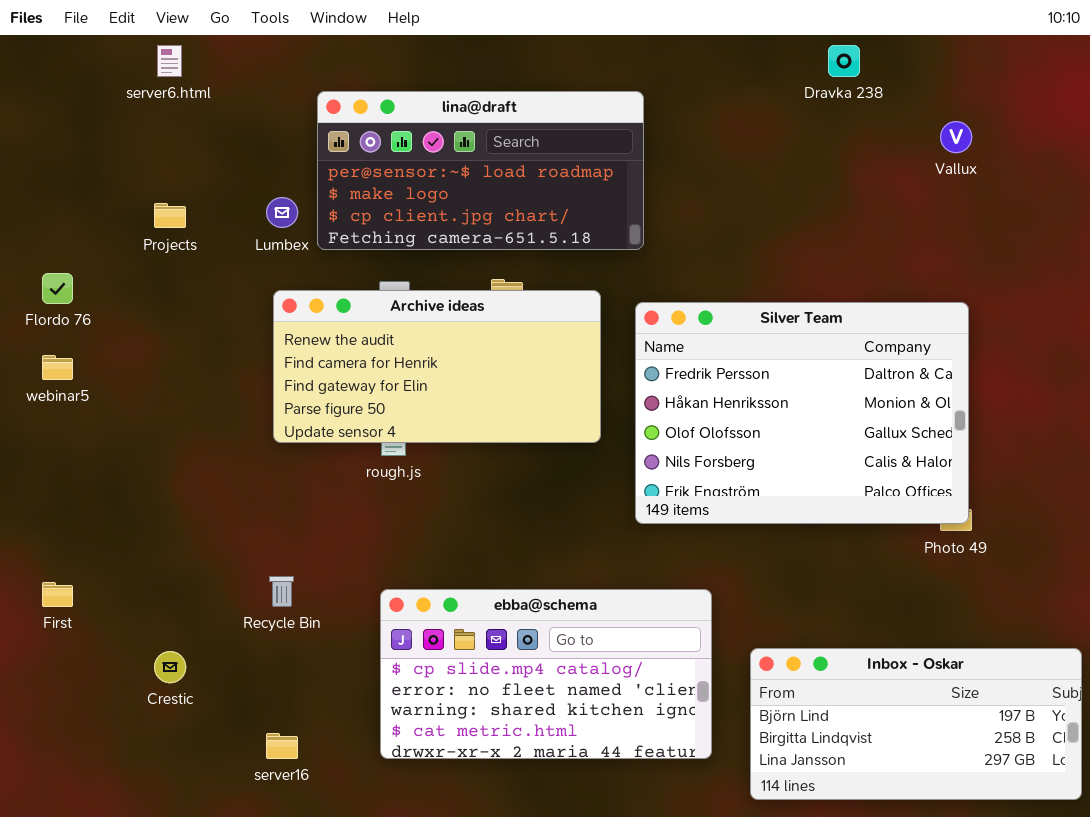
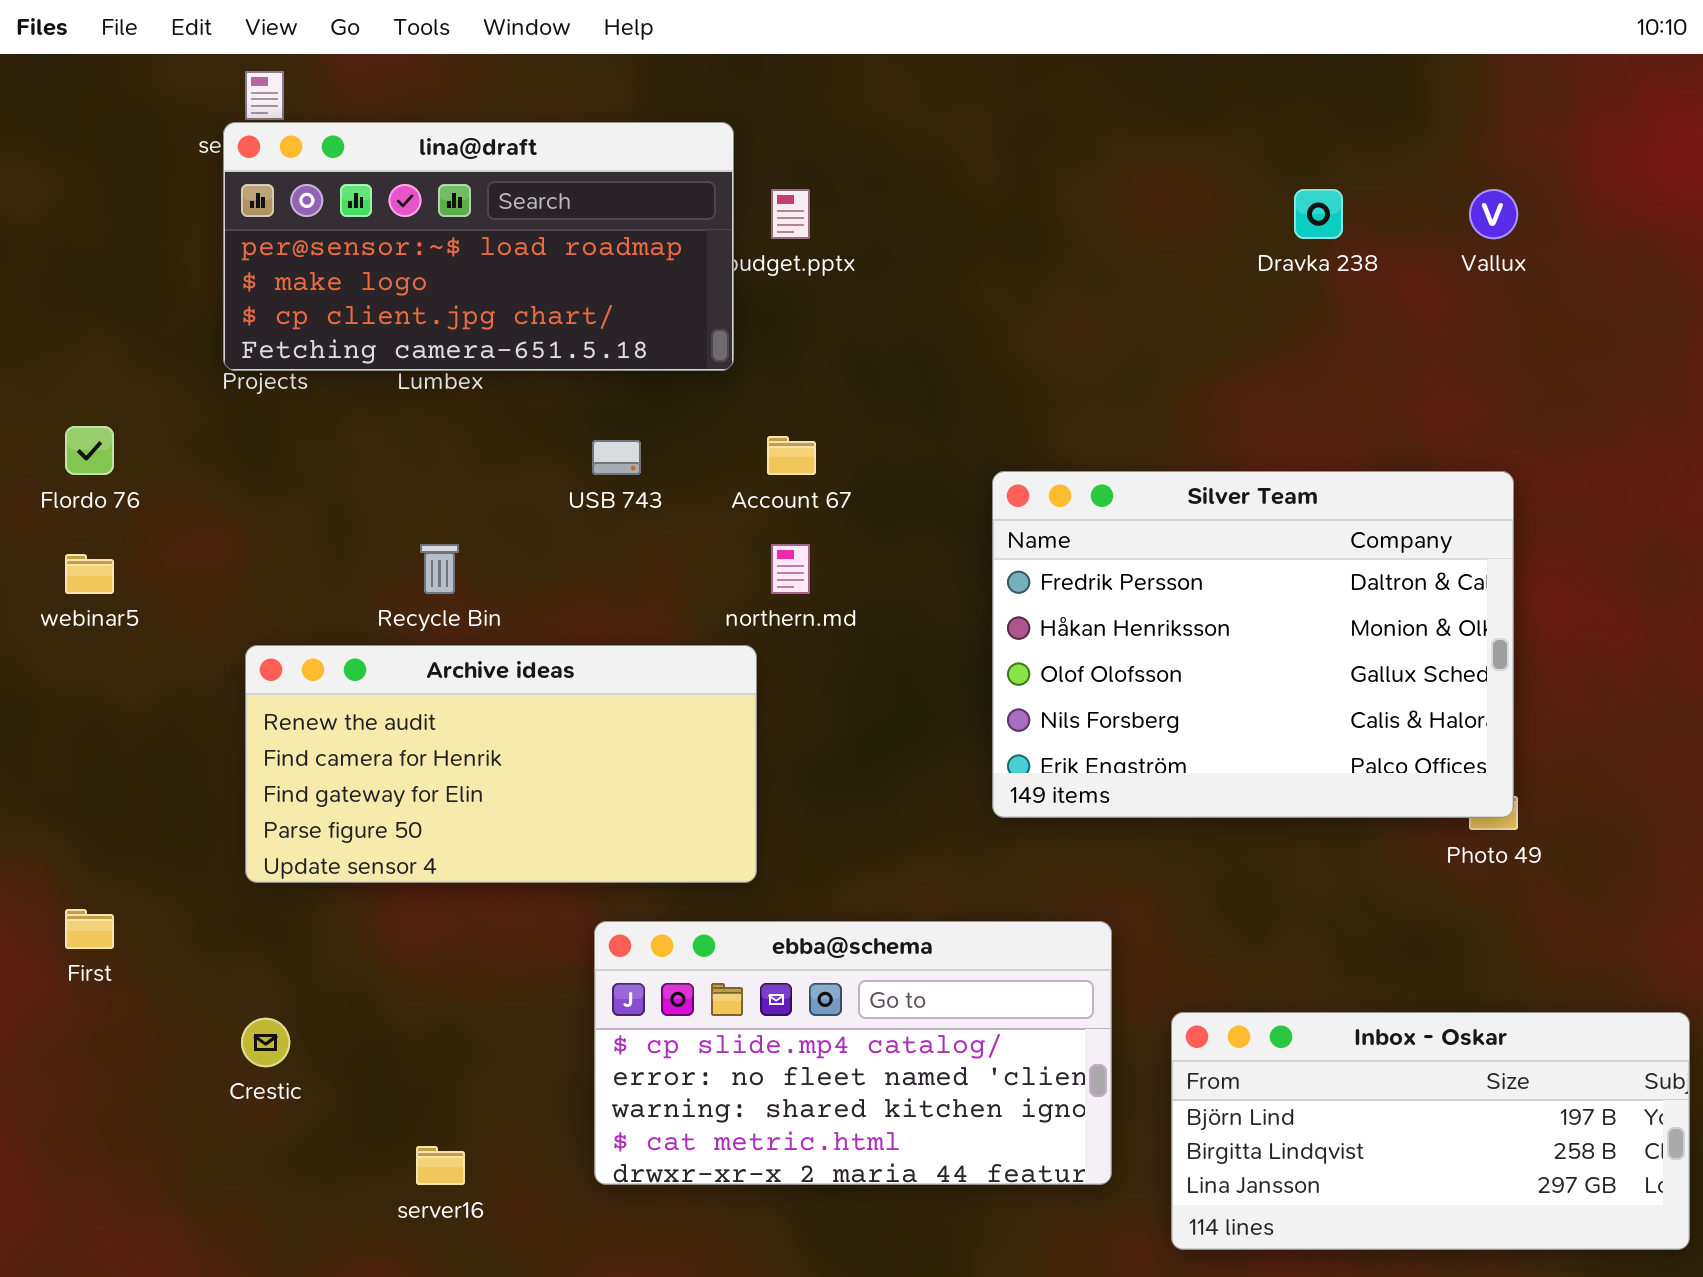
Dravka 238: [828,45,860,77] -> [1294,189,1343,239], moved
lina@draft: [317,91,644,250] -> [223,122,734,371], moved
Archive ideas: [273,290,601,443] -> [245,645,757,883], moved
Recycle Bin: [269,576,294,607] -> [420,544,459,594], moved

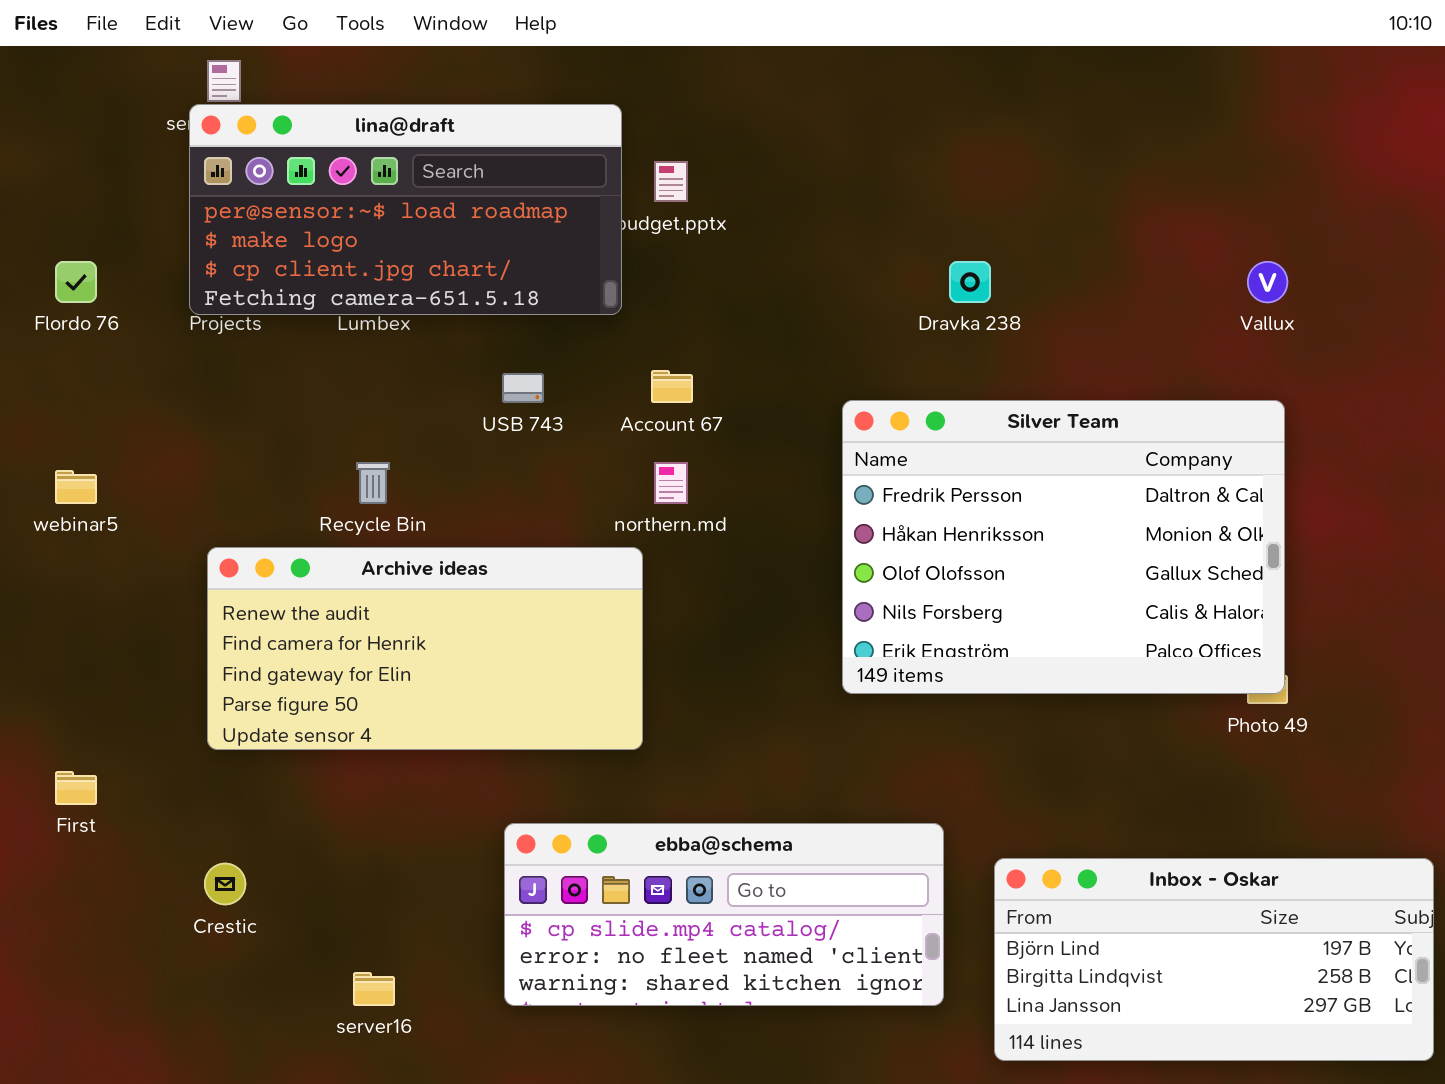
Dravka 238: [1294,189,1343,239] -> [949,261,991,303], moved
Vallux: [1469,189,1518,239] -> [1247,261,1288,303], moved
Flordo 76: [65,426,114,475] -> [55,261,97,303], moved
ebba@schema: [594,921,1112,1185] -> [504,823,944,1006], resized

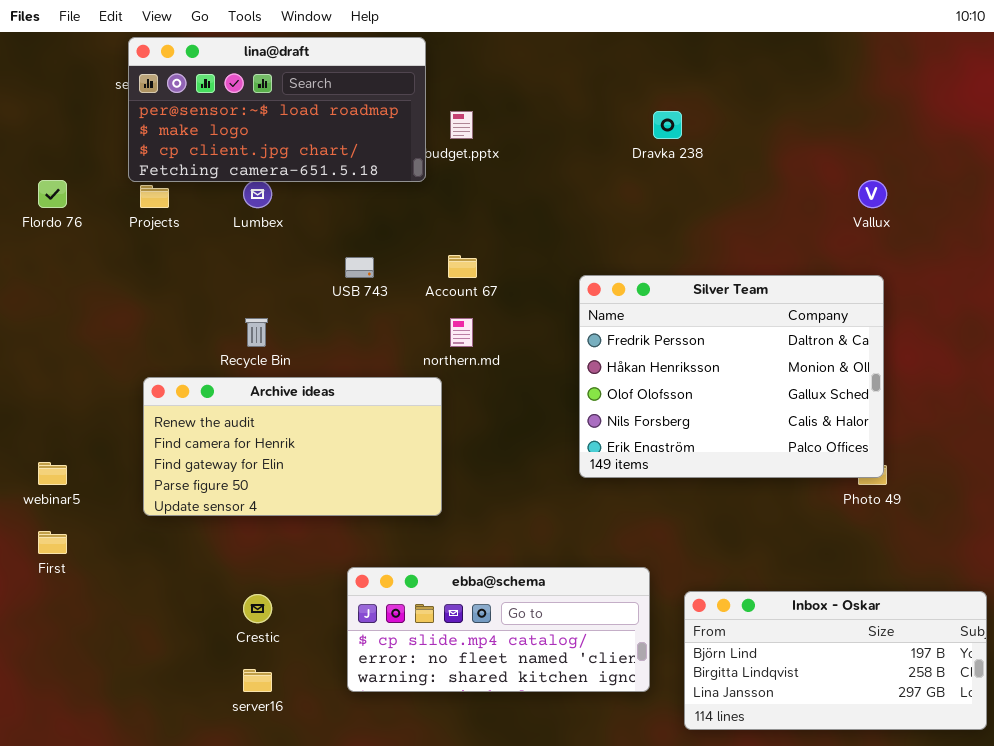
lina@draft: [189,104,622,315] -> [128,37,426,182], moved
Dravka 238: [949,261,991,303] -> [653,111,682,139], moved
webinar5: [55,470,97,504] -> [38,462,67,485], moved
Crestic: [204,863,246,905] -> [243,594,272,623], moved

